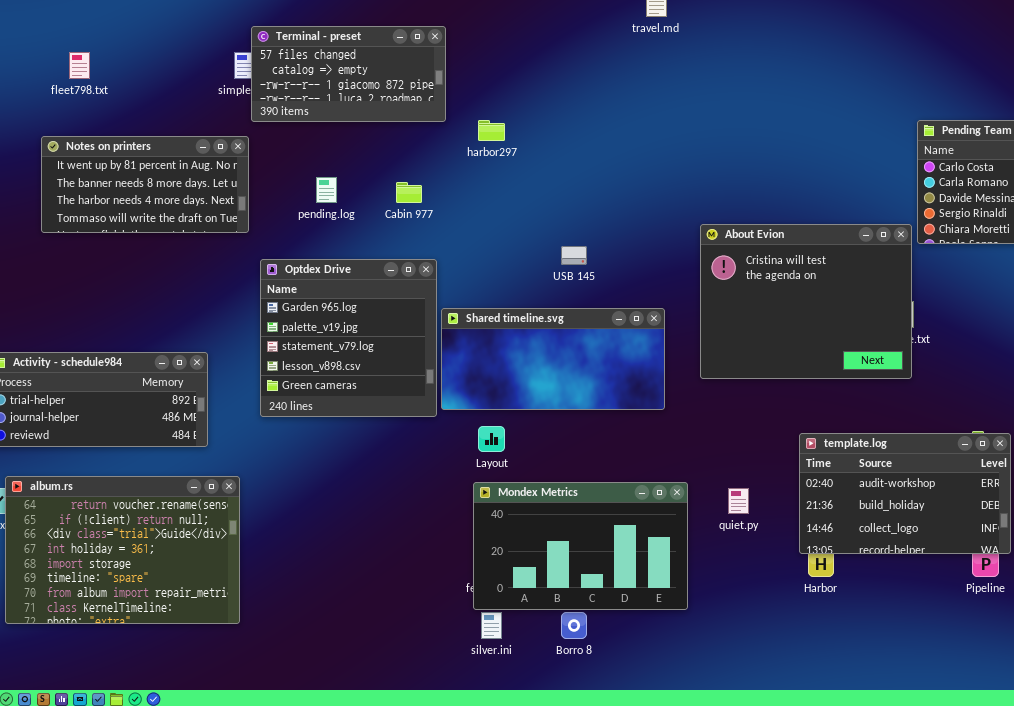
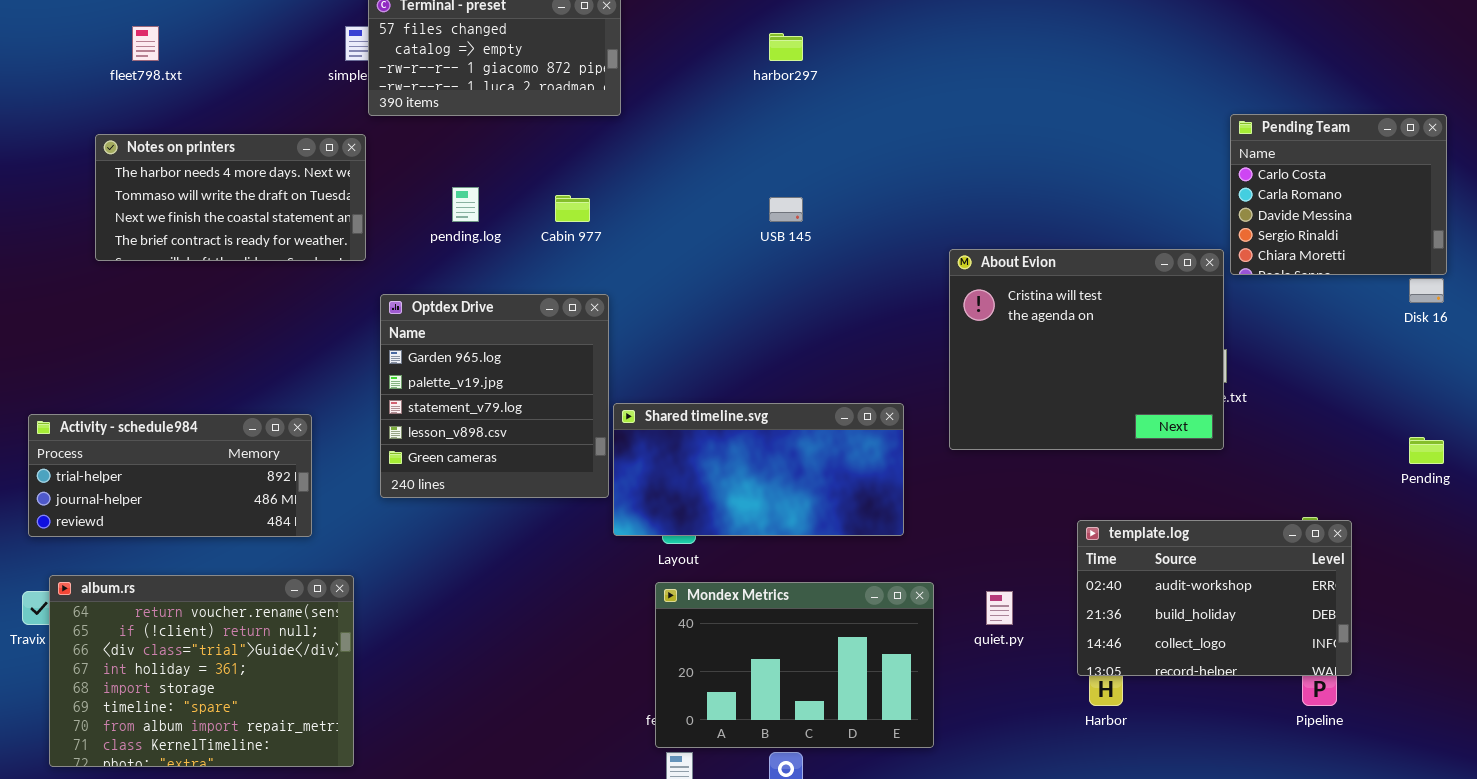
harbor297: [478,120,505,141] -> [769,33,803,61], moved
Notes on printers: [41,136,249,233] -> [95,134,366,261], scrolled down 2 rows
USB 145: [561,246,587,265] -> [769,197,803,222], moved
Shared timeline.svg: [441,308,665,410] -> [613,403,904,536], moved

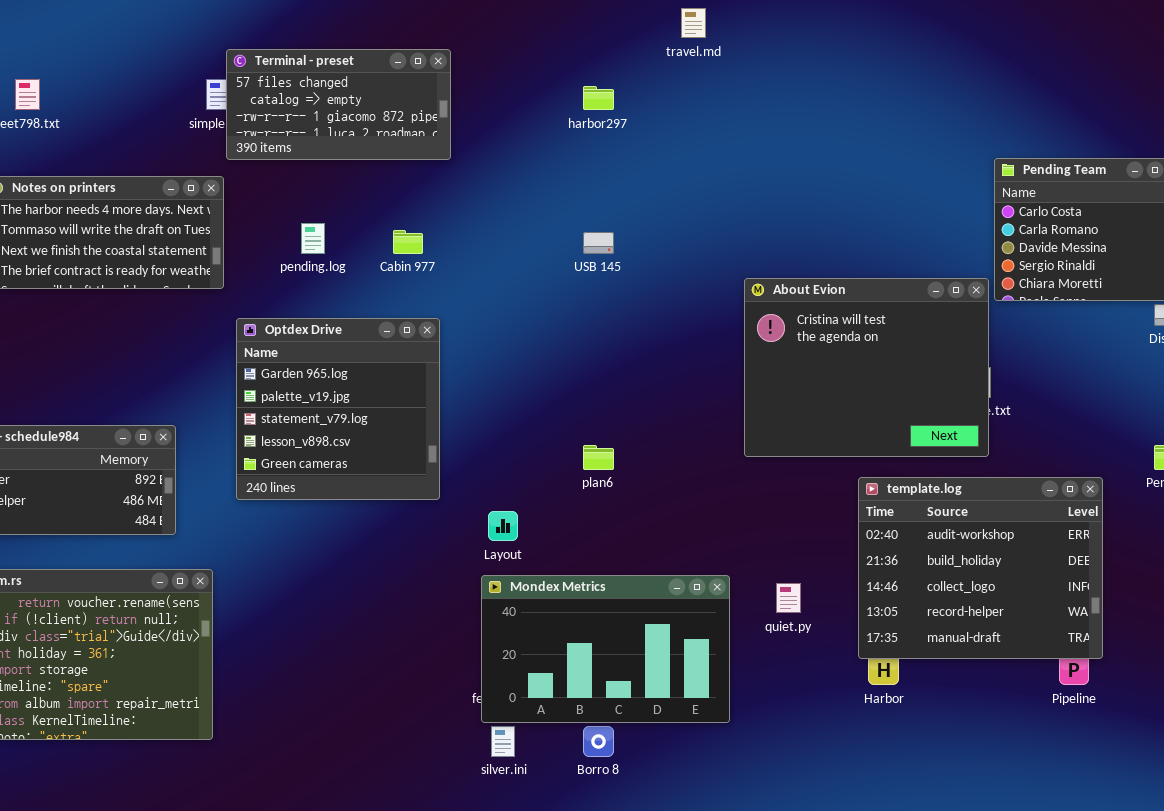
Shared timeline.svg: [613,403,904,536] -> none, closed
template.log: [1077,520,1352,676] -> [858,477,1103,659], resized

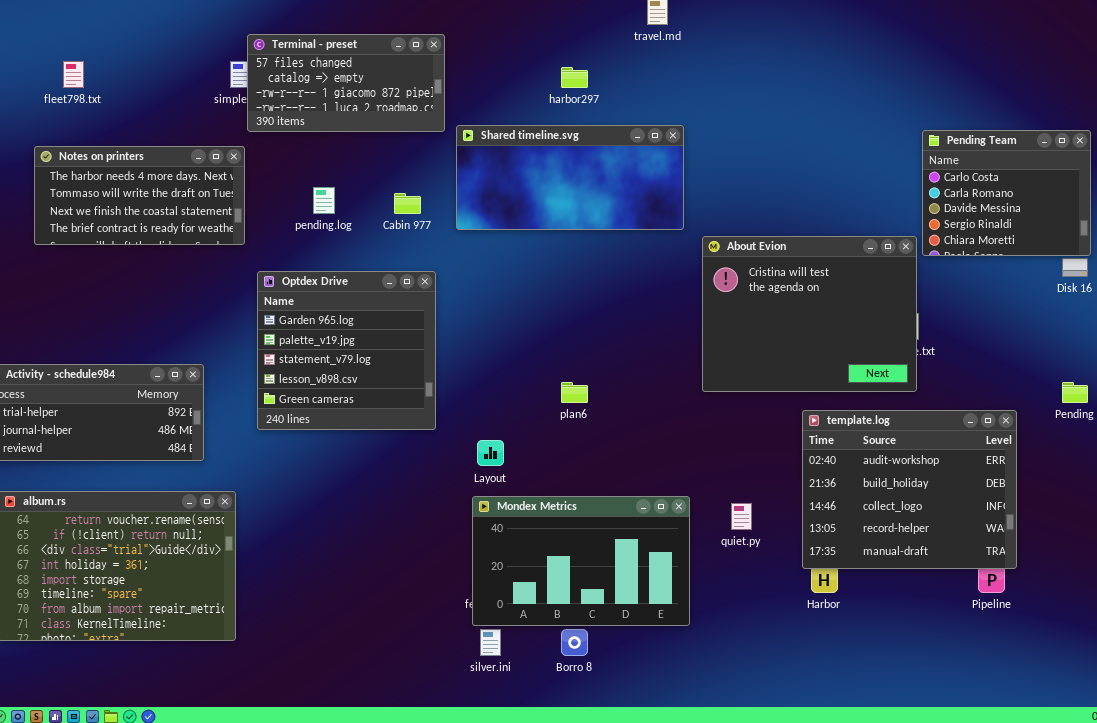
Shared timeline.svg: none -> [456,125,684,230], opened

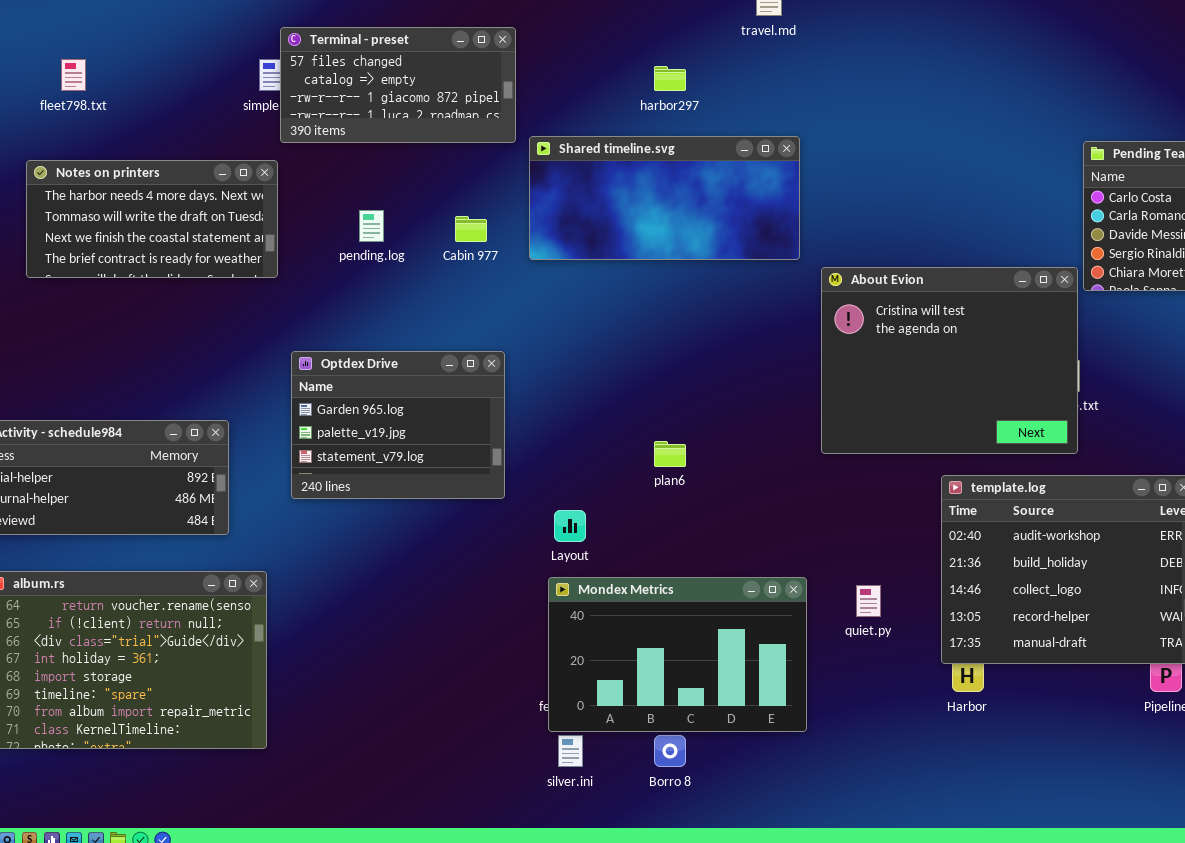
Optdex Drive: [257,271,436,430] -> [291,351,505,499], resized

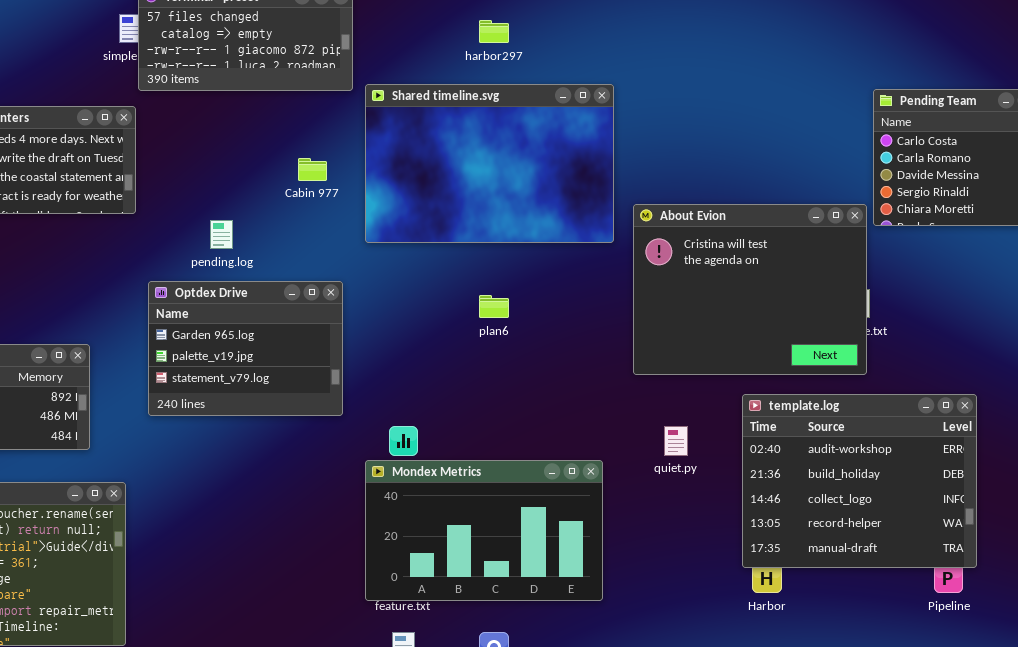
Shared timeline.svg: [529,136,800,260] -> [365,84,614,243], resized
pending.log: [359,210,384,242] -> [210,220,233,249], moved
plan6: [654,441,686,467] -> [479,295,509,318], moved
Mondex Metrics: [548,577,807,732] -> [365,460,603,601], moved
quiet.py: [856,585,881,617] -> [664,426,688,456], moved

